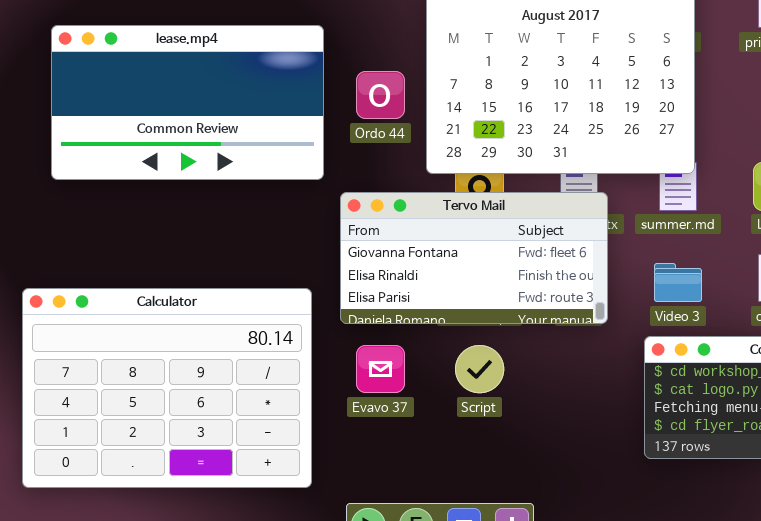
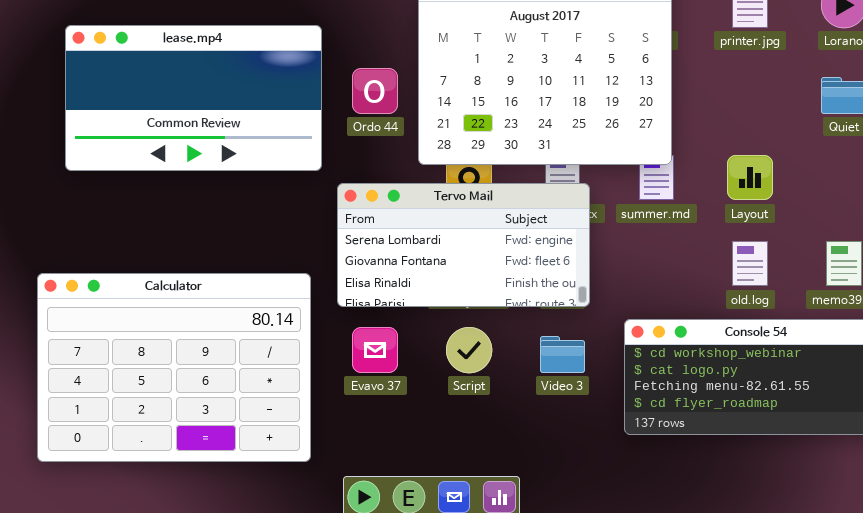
Tervo Mail: [340,192,608,324] -> [337,183,590,307], scrolled up 1 row
Video 3: [654,263,702,302] -> [540,336,585,373], moved

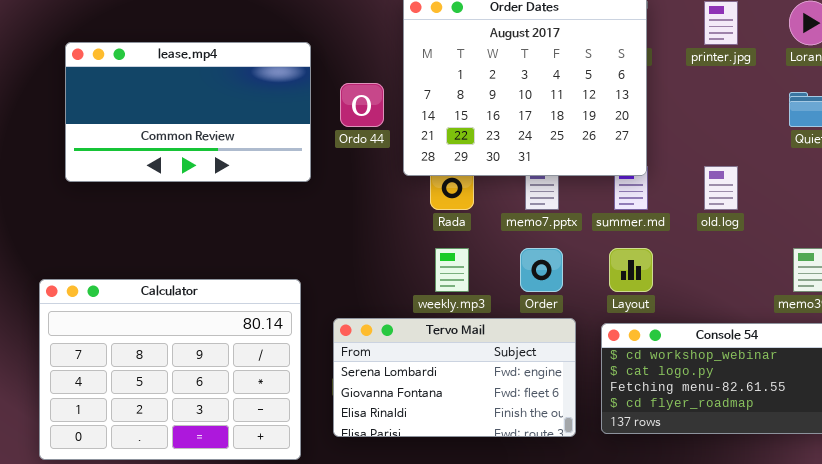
Layout: [727,155,773,200] -> [609,248,653,292], moved
Tervo Mail: [337,183,590,307] -> [333,318,576,437], moved
old.log: [732,241,768,286] -> [704,166,738,210], moved

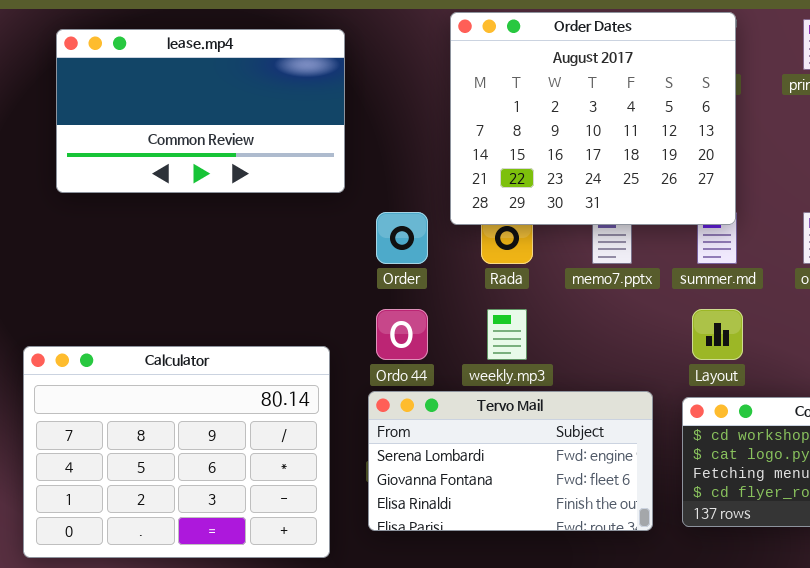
lease.mp4: [65,42,311,182] -> [56,29,345,193], moved
Ordo 44: [340,83,384,127] -> [376,309,428,360], moved
Order: [520,248,563,292] -> [376,212,428,264], moved

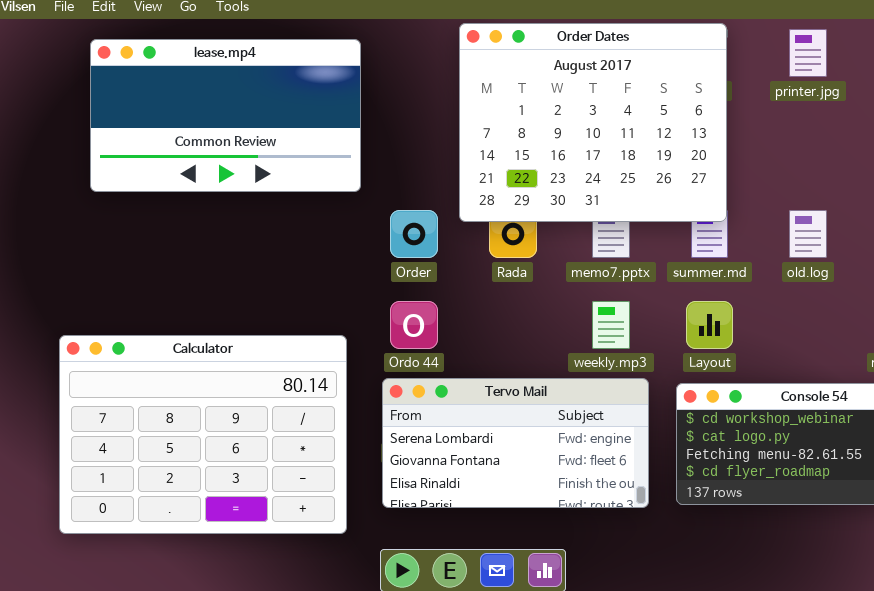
weekly.mp3: [487,309,527,360] -> [592,301,630,349], moved

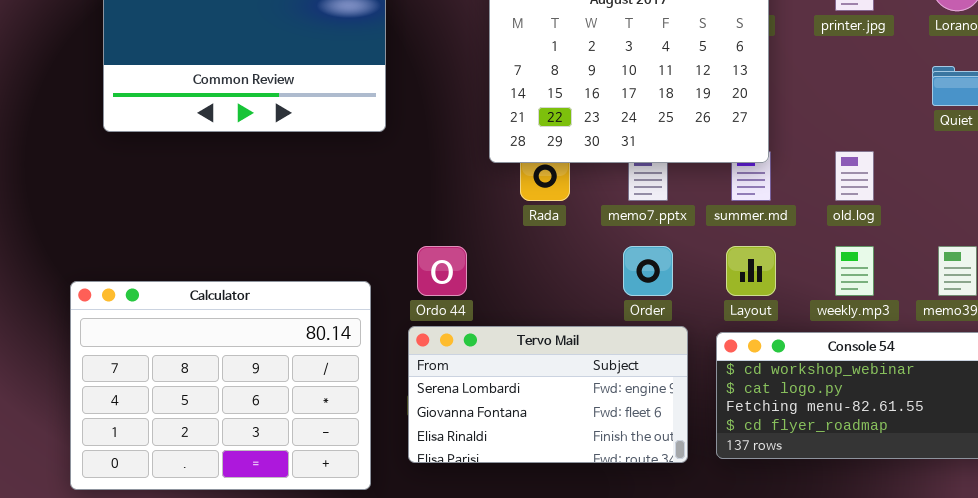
Order: [390,210,438,258] -> [623,246,673,296], moved
weekly.mp3: [592,301,630,349] -> [835,246,874,296], moved

